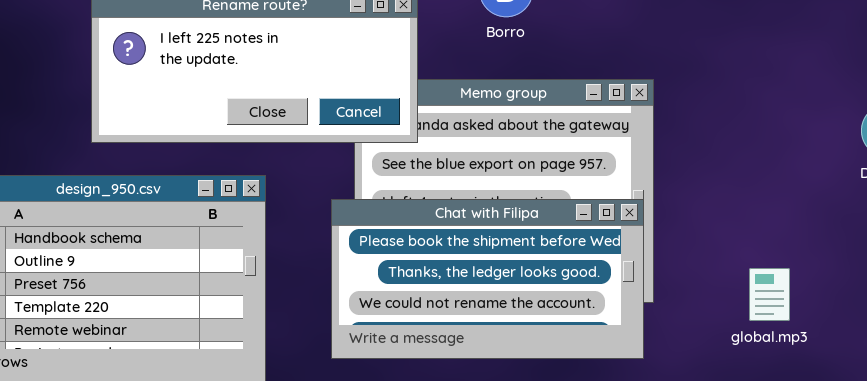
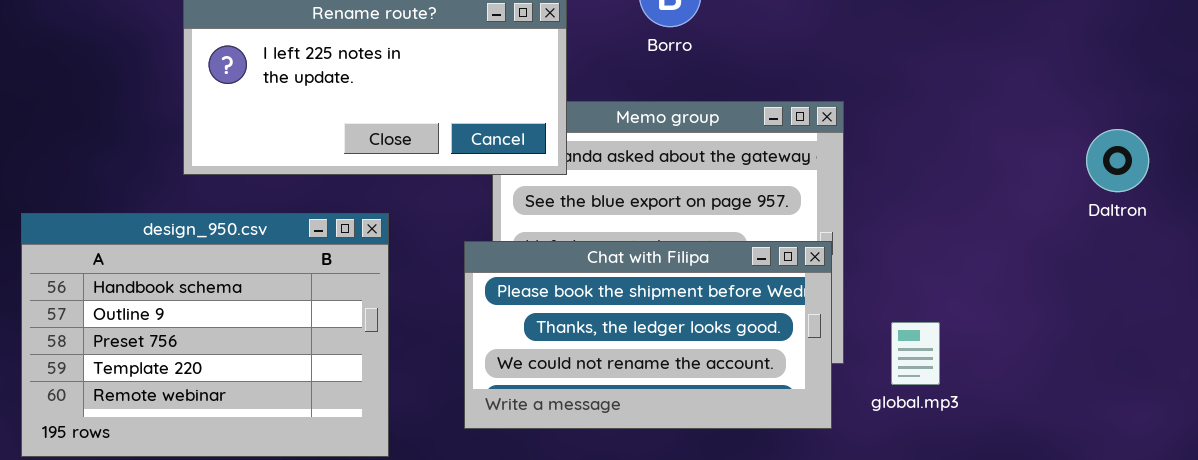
global.mp3: [749,268,790,321] -> [891,322,940,385], moved

